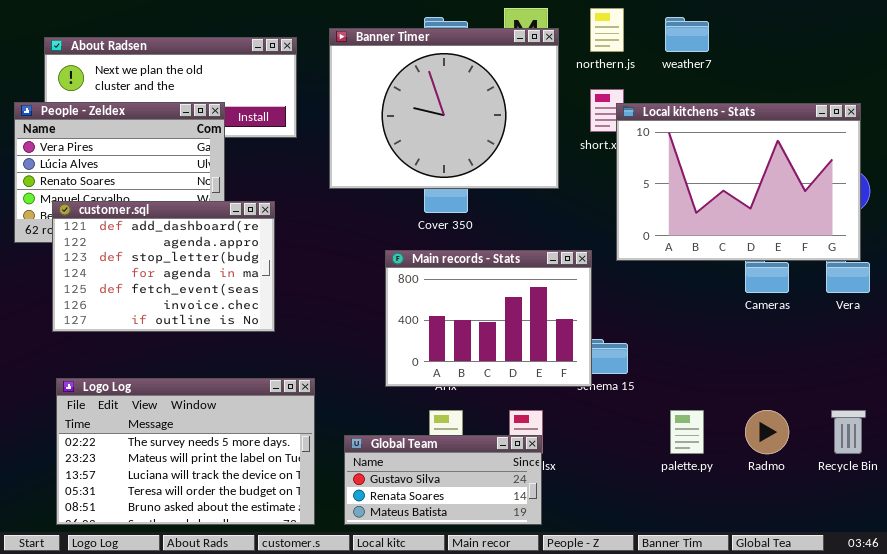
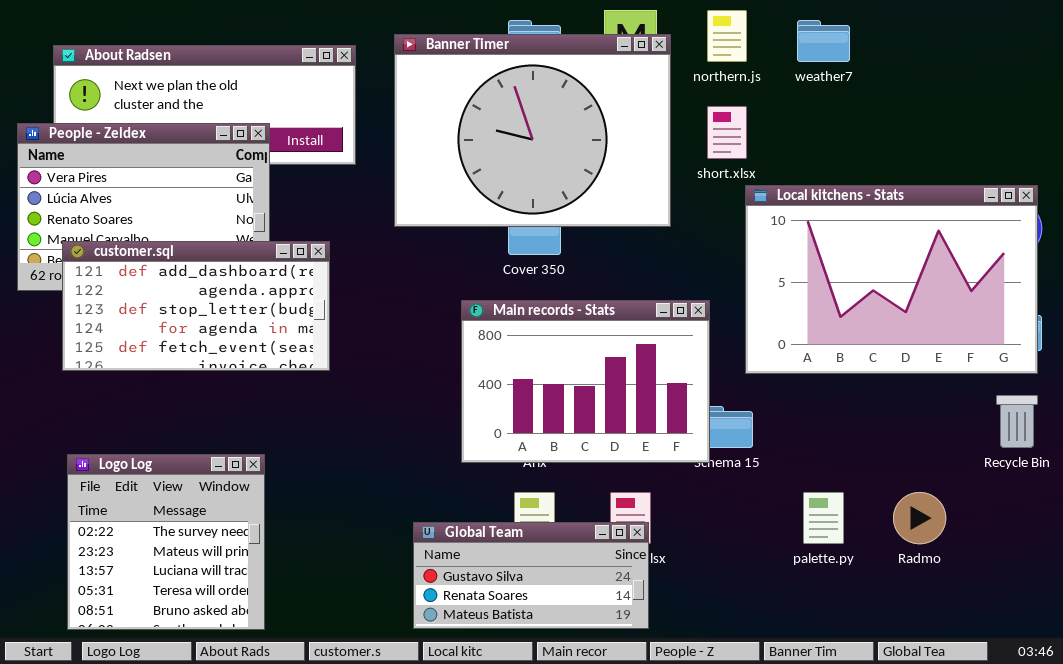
Local kitchens - Stats: [616,103,861,261] -> [745,185,1038,374], moved
customer.sql: [52,201,275,332] -> [62,241,330,371], resized
Logo Log: [56,378,315,525] -> [67,454,265,630], resized
Recycle Bin: [831,410,866,454] -> [996,395,1038,448], moved

